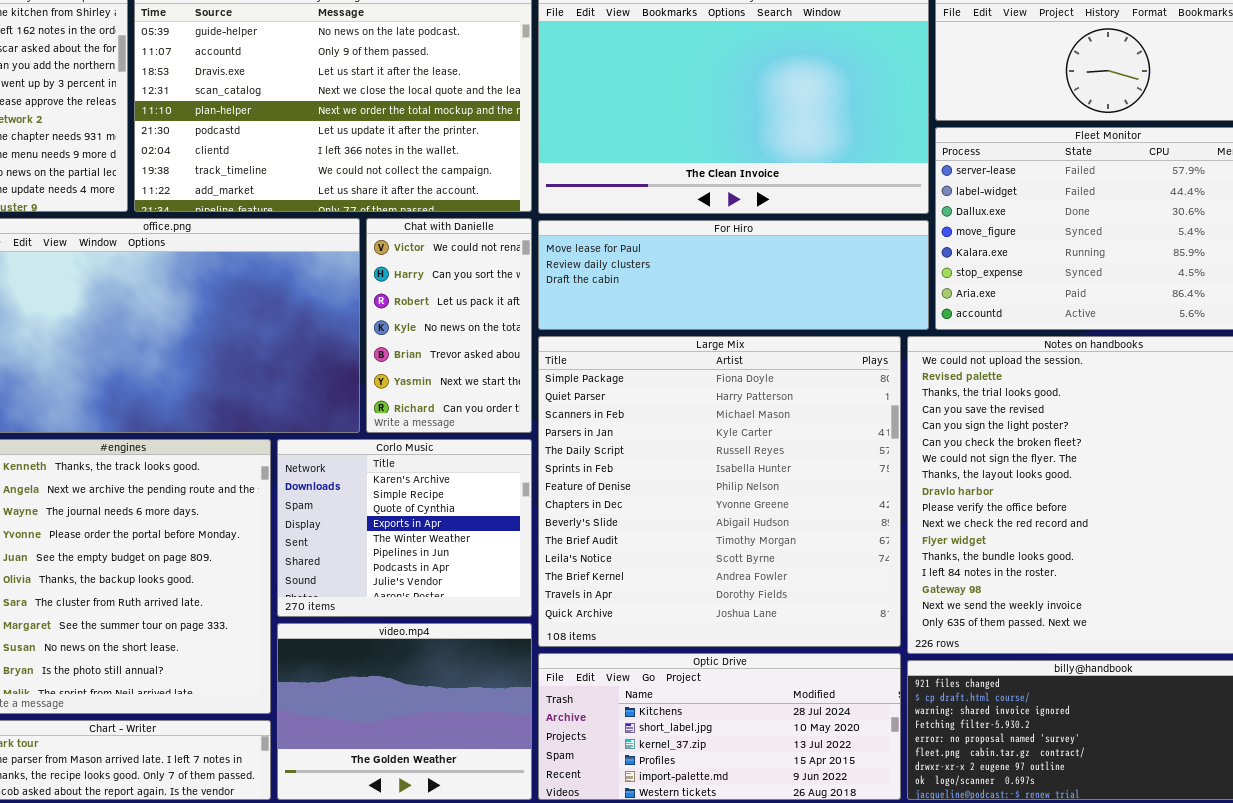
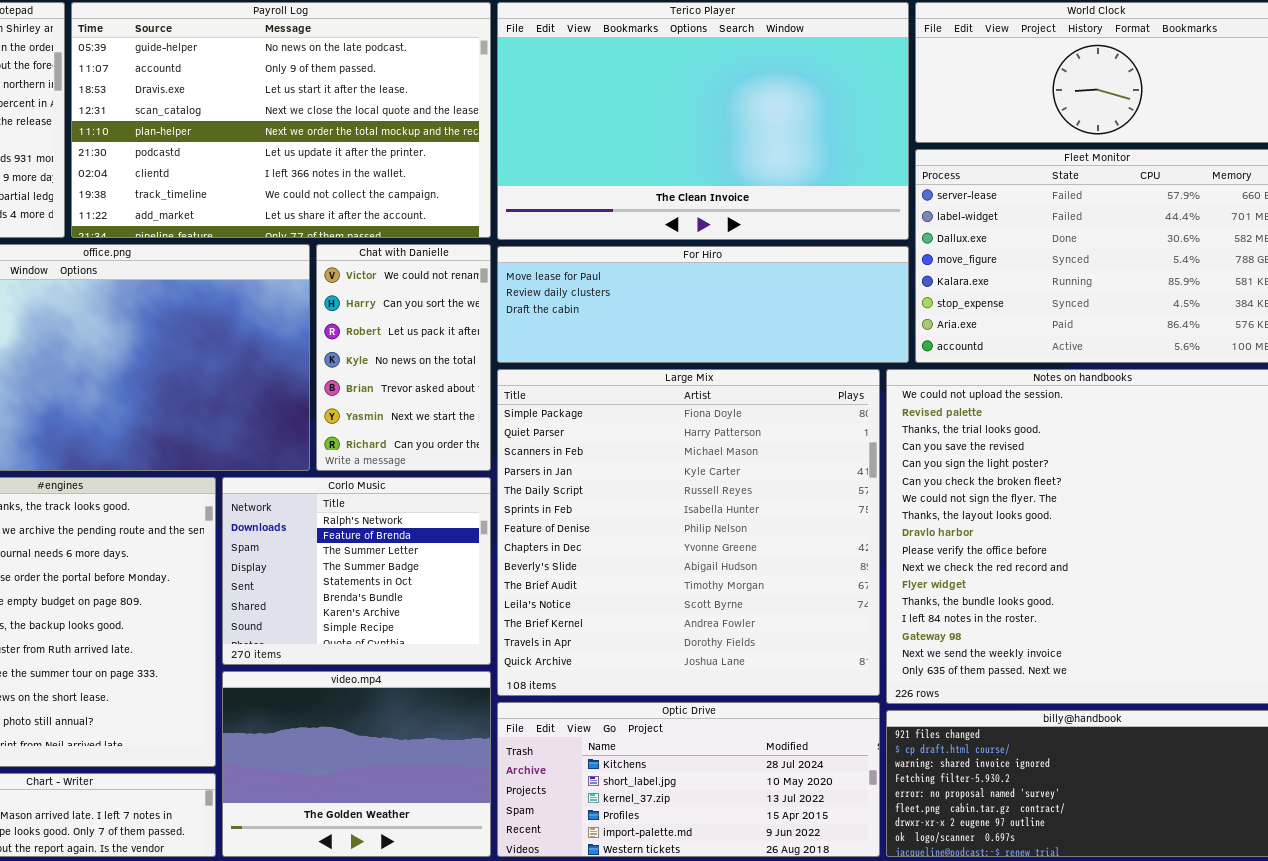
Corlo Music: [277,439,532,617] -> [222,477,491,665], scrolled up 6 rows

